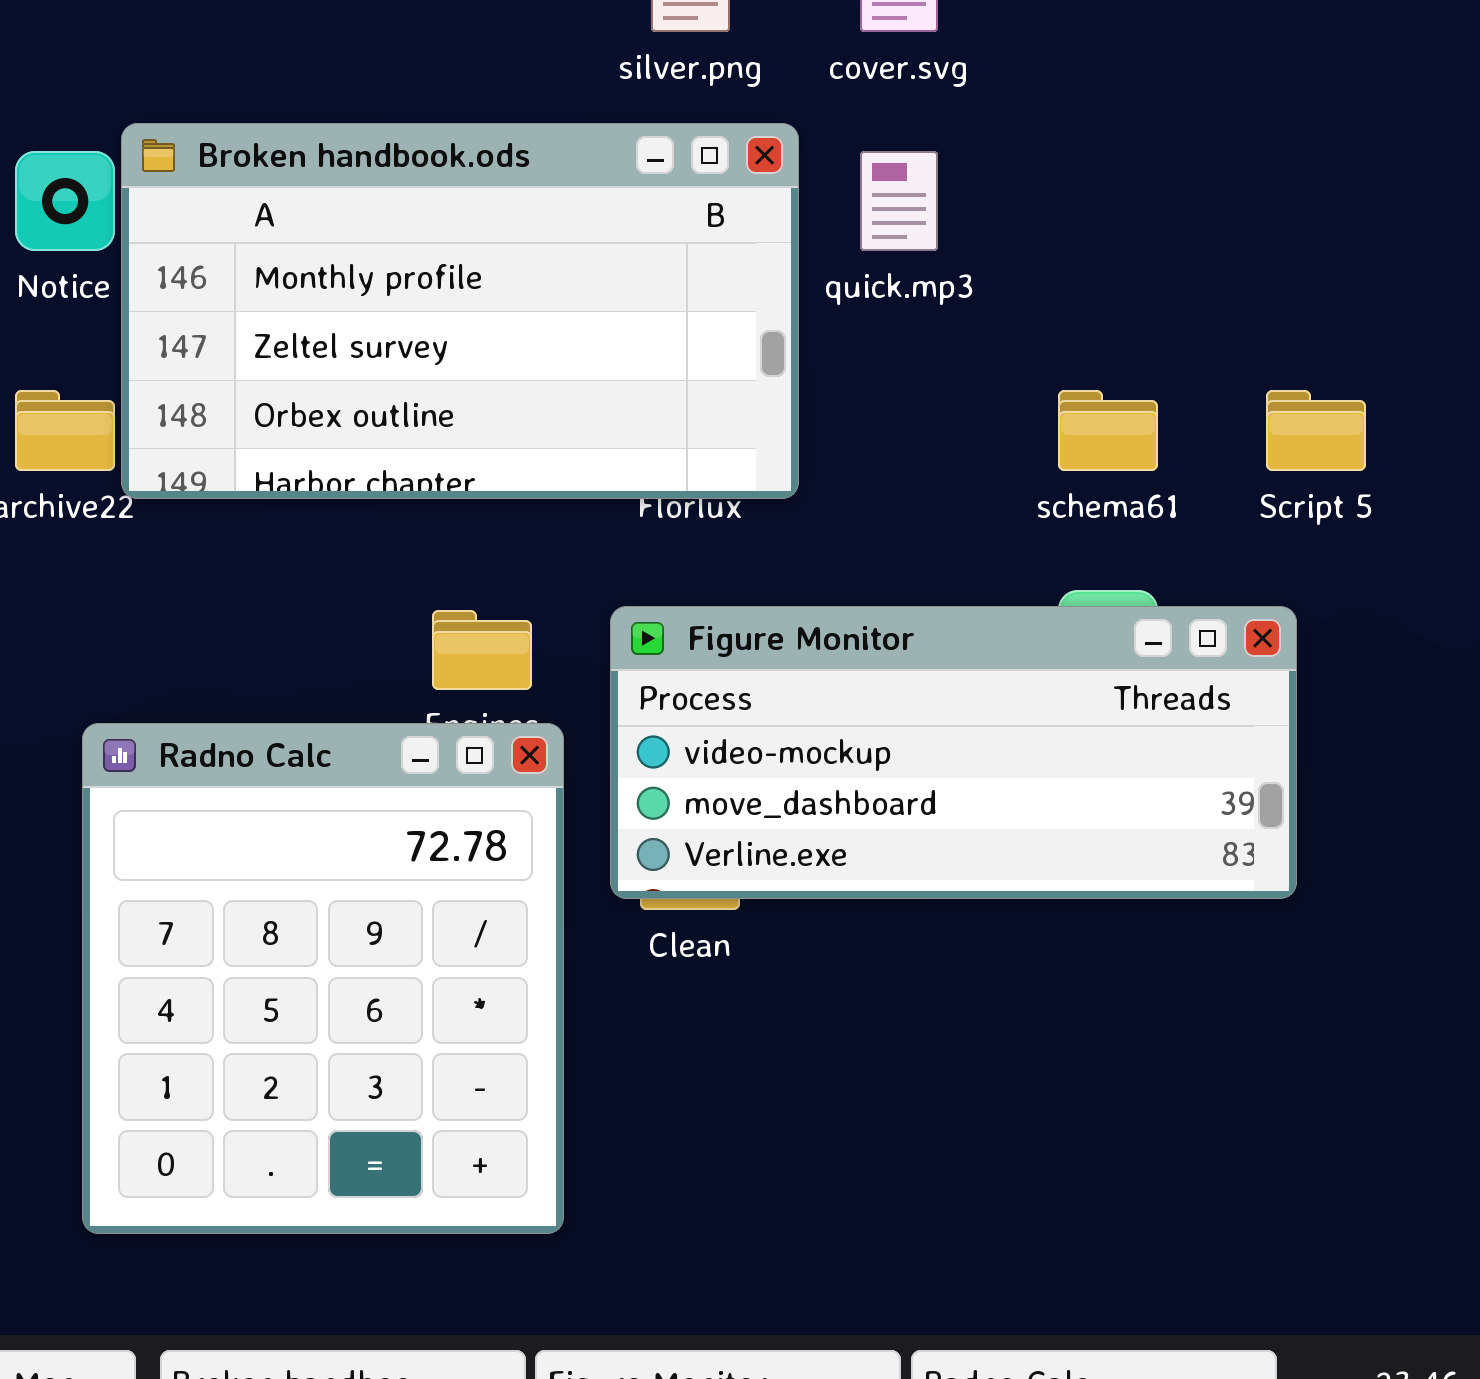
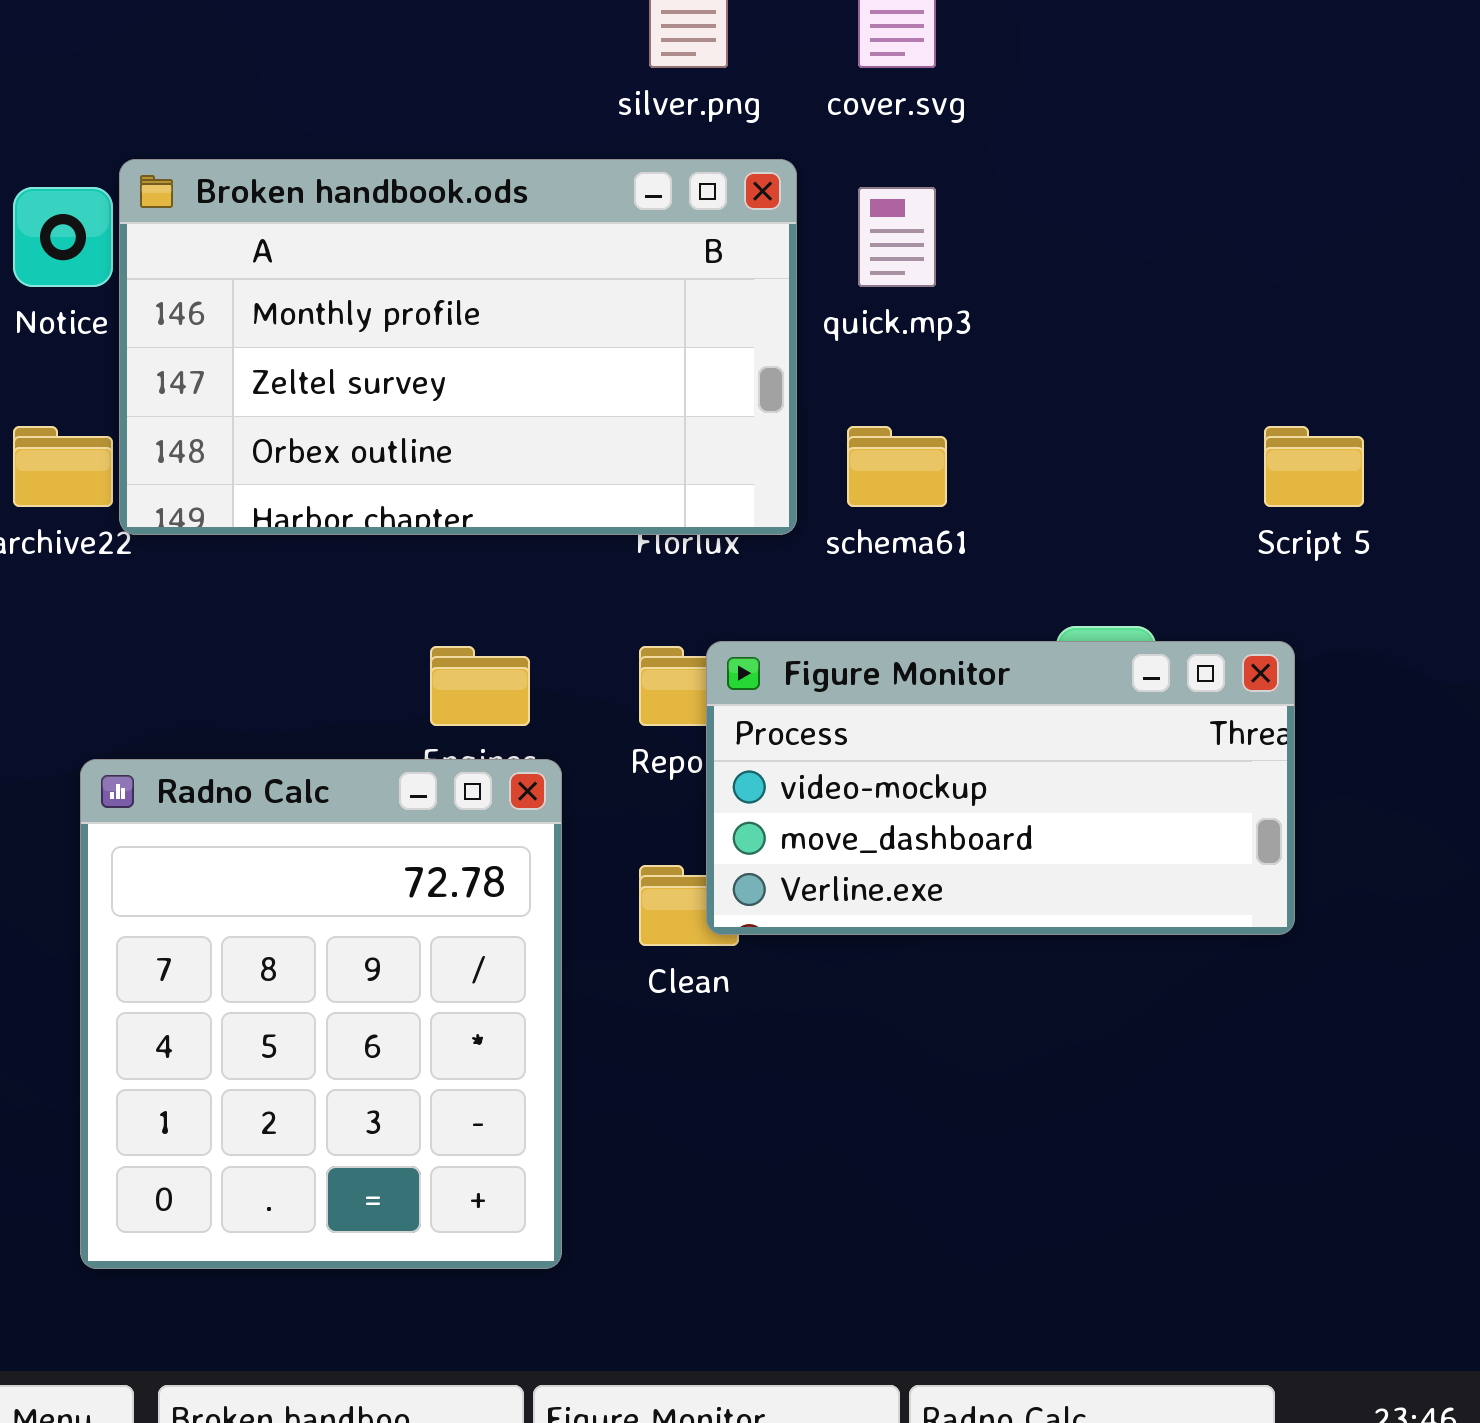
schema61: [1058,390,1158,471] -> [847,426,947,507], moved
Figure Monitor: [610,606,1297,899] -> [706,641,1295,935], resized

